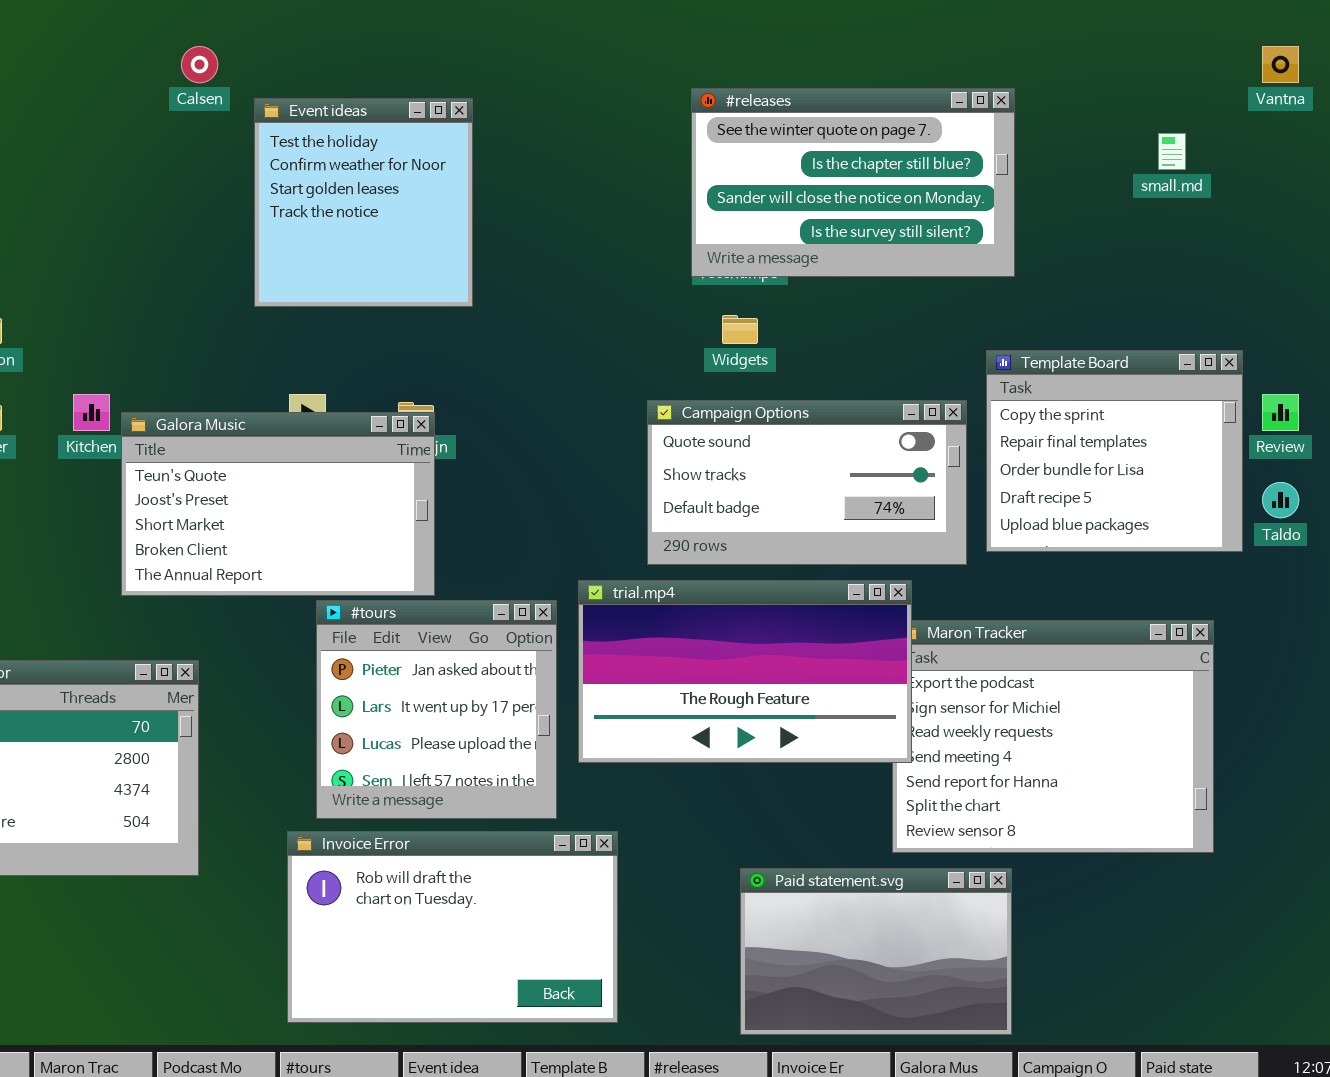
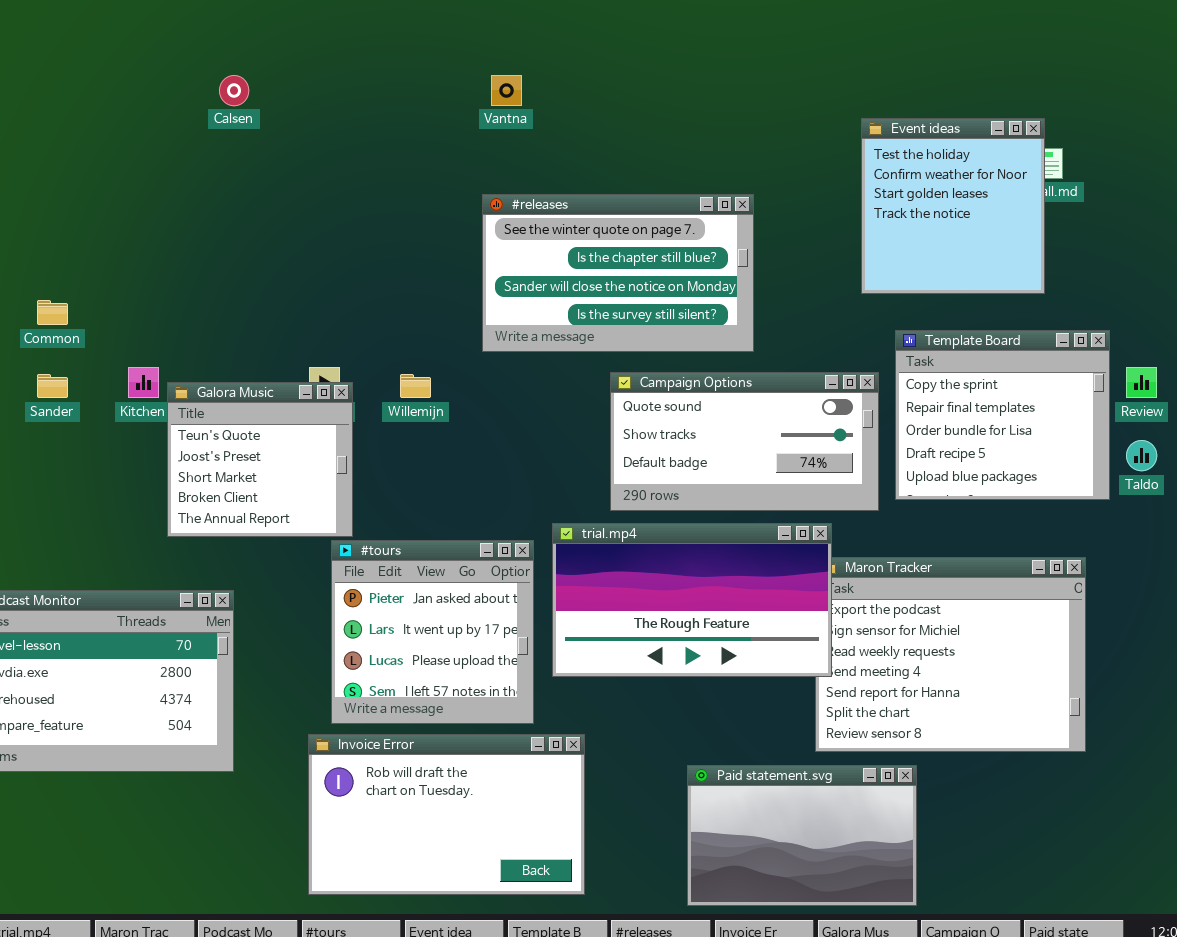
Vantna: [1262,46,1299,83] -> [491,75,522,106], moved
#releases: [691,88,1015,277] -> [482,194,754,352], moved
Event ideas: [254,98,473,307] -> [861,118,1045,294], moved
Galora Music: [121,412,435,596] -> [167,382,353,537], resized

